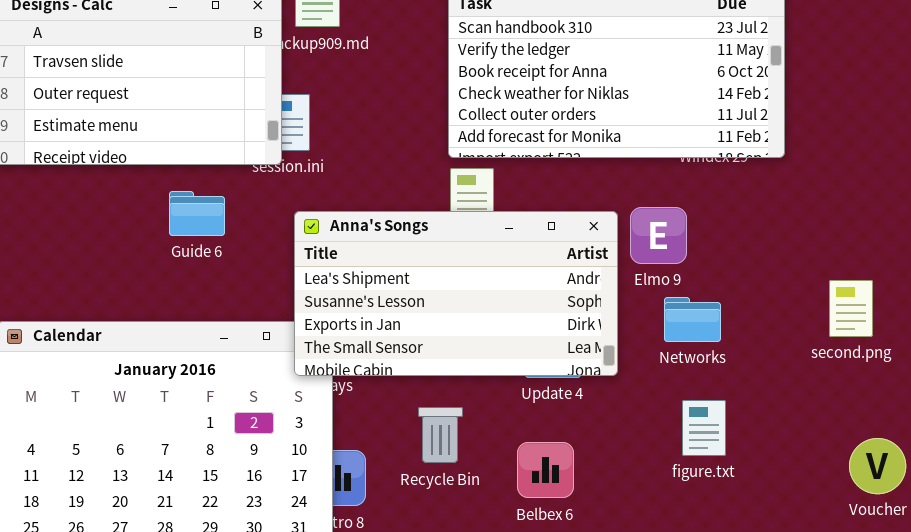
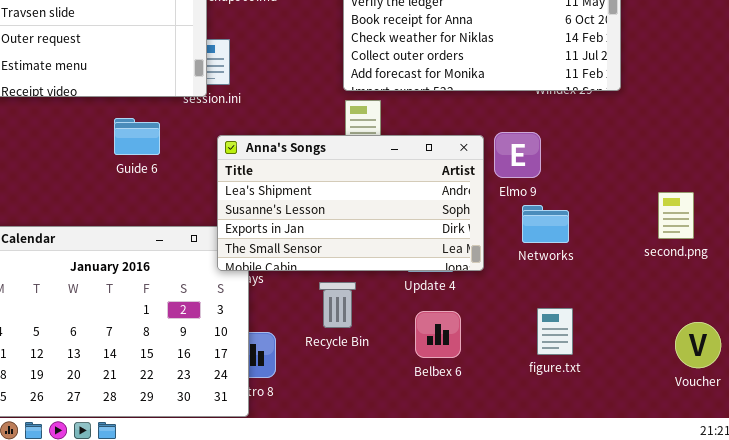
figure.txt: [682,400,726,456] -> [537,308,573,355], moved
Recycle Bin: [418,407,463,463] -> [319,282,356,328], moved
Belbex 6: [517,442,574,498] -> [415,311,461,358], moved

